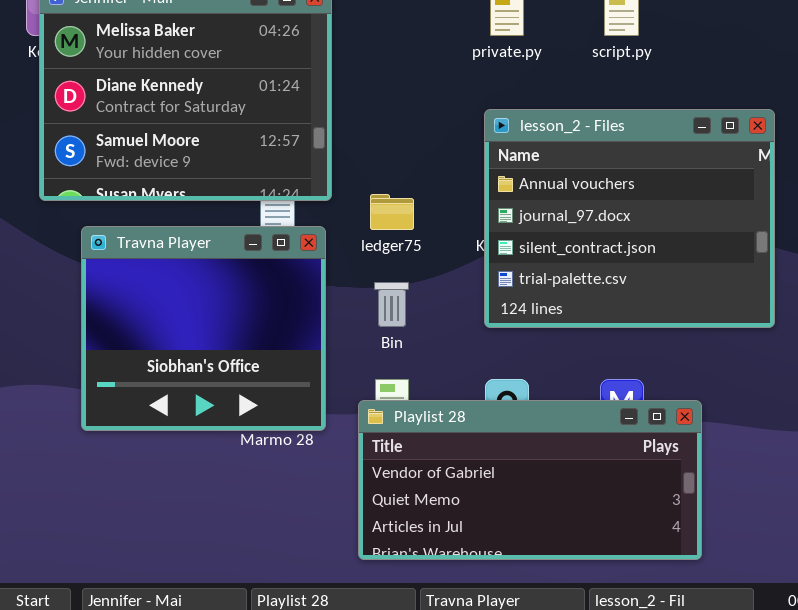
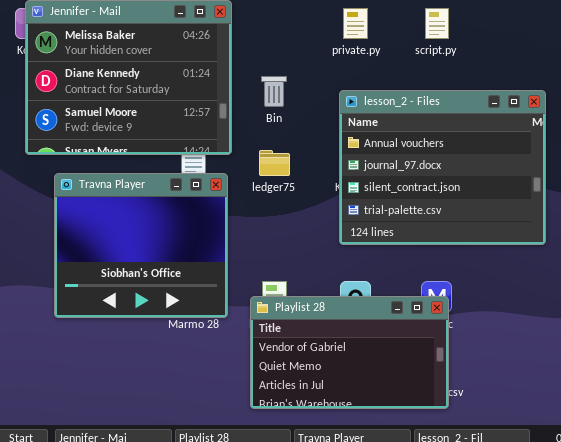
Bin: [374,282,409,327] -> [261,76,287,107], moved
Playlist 28: [358,400,702,560] -> [250,296,449,409], resized

